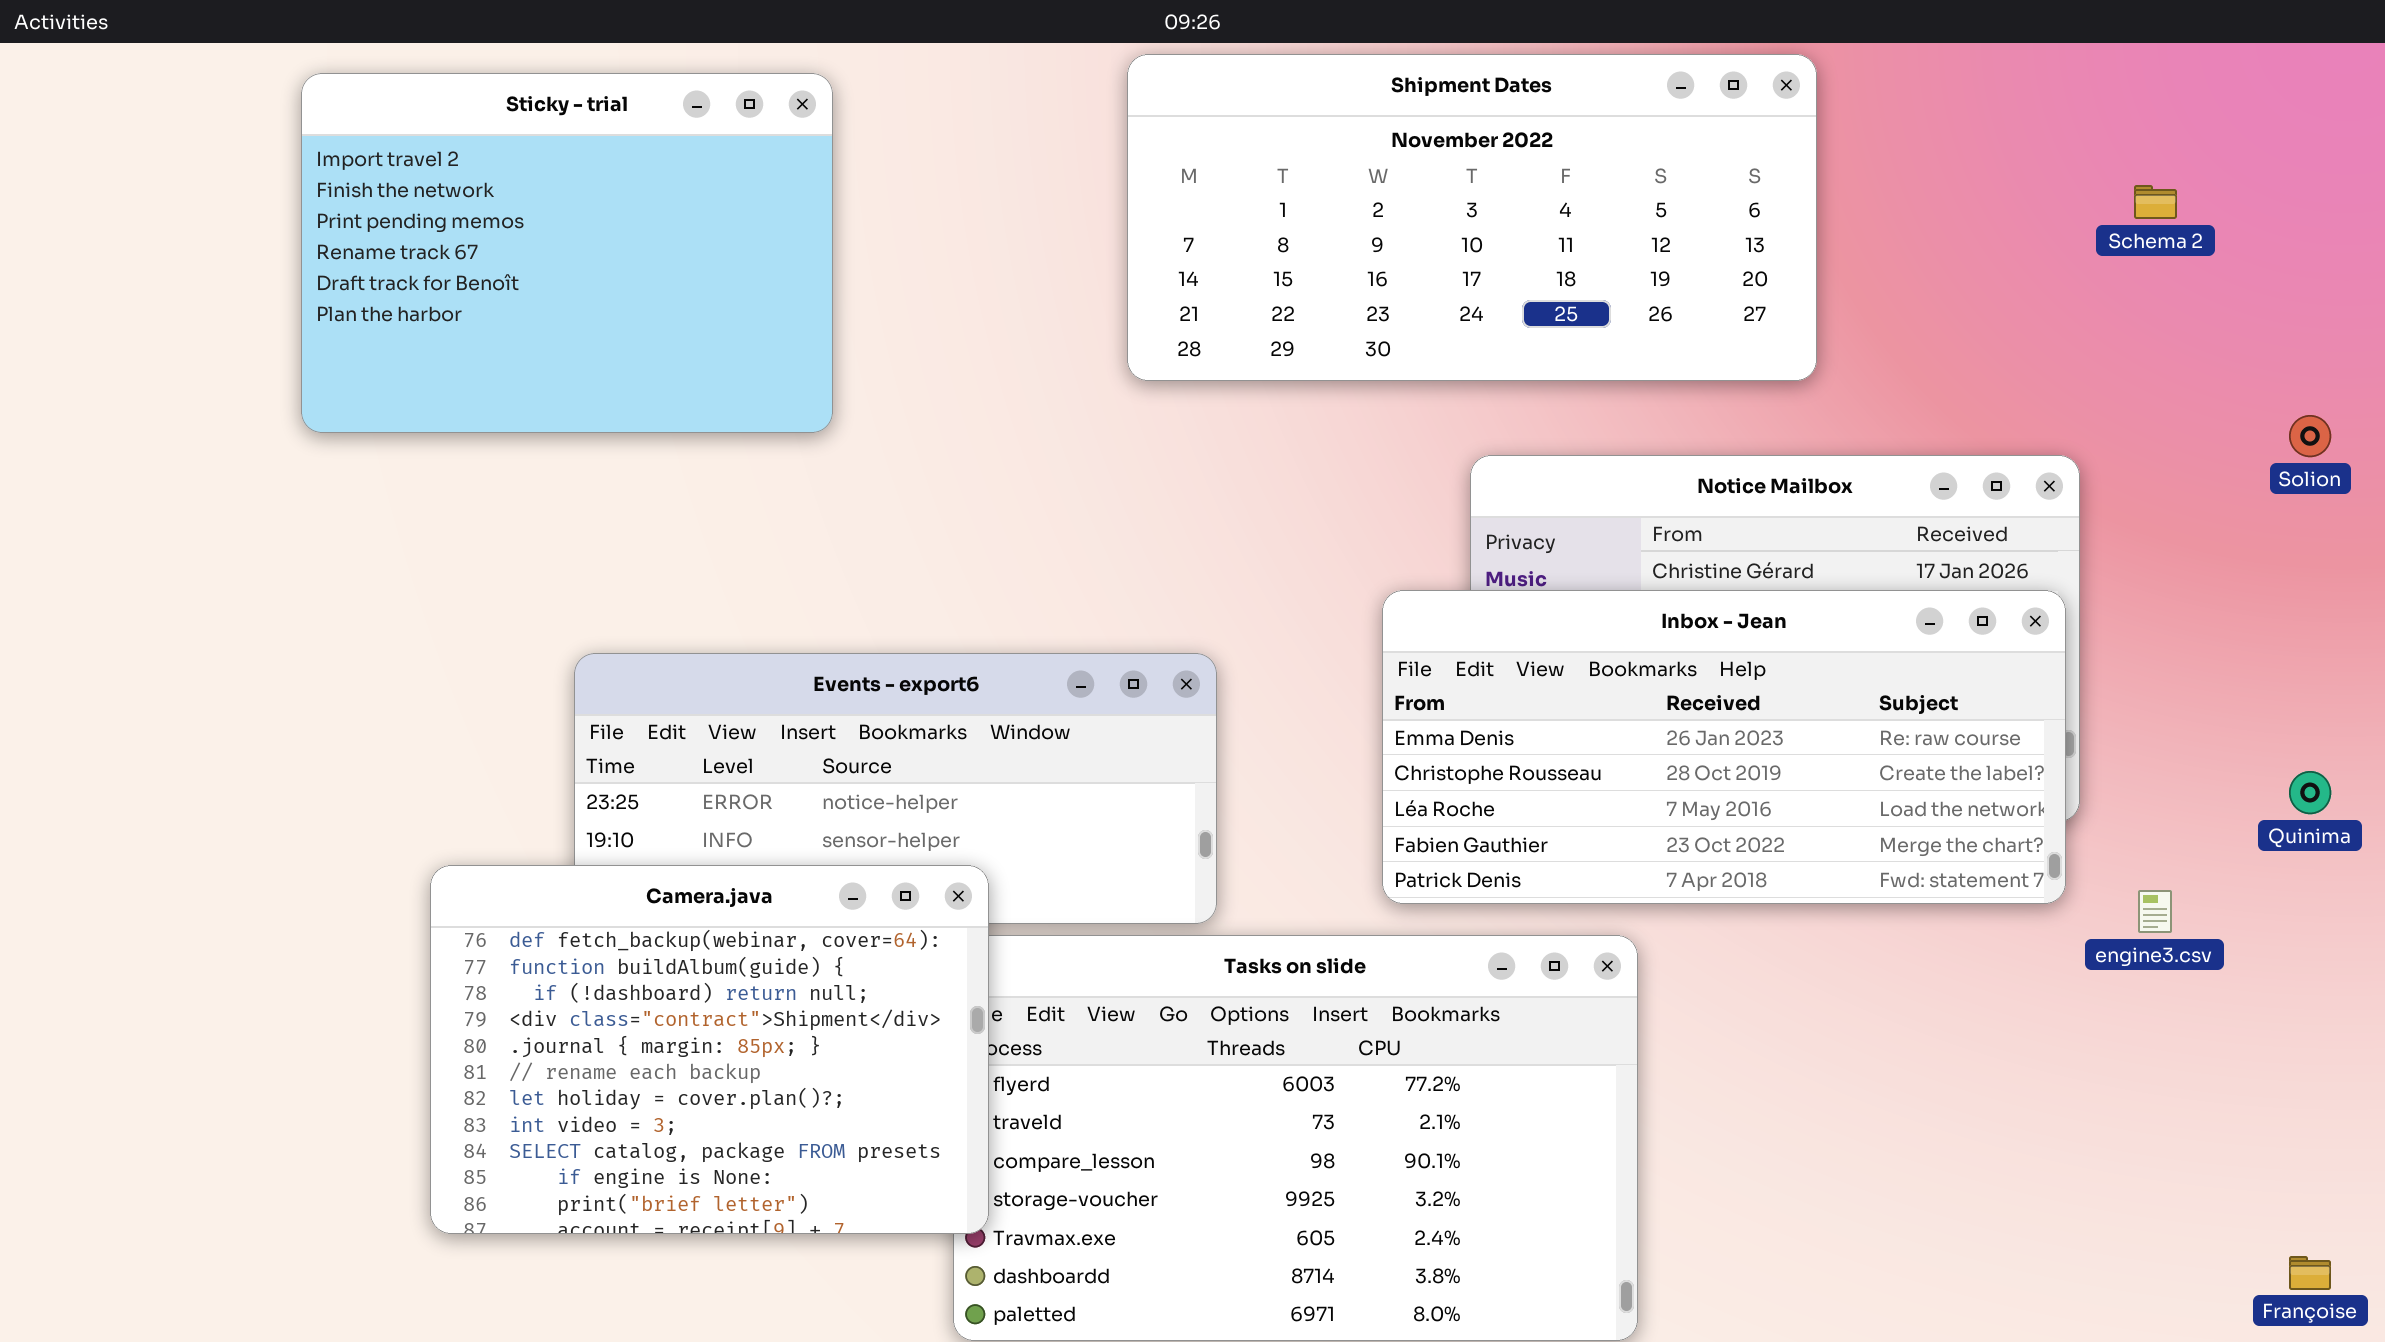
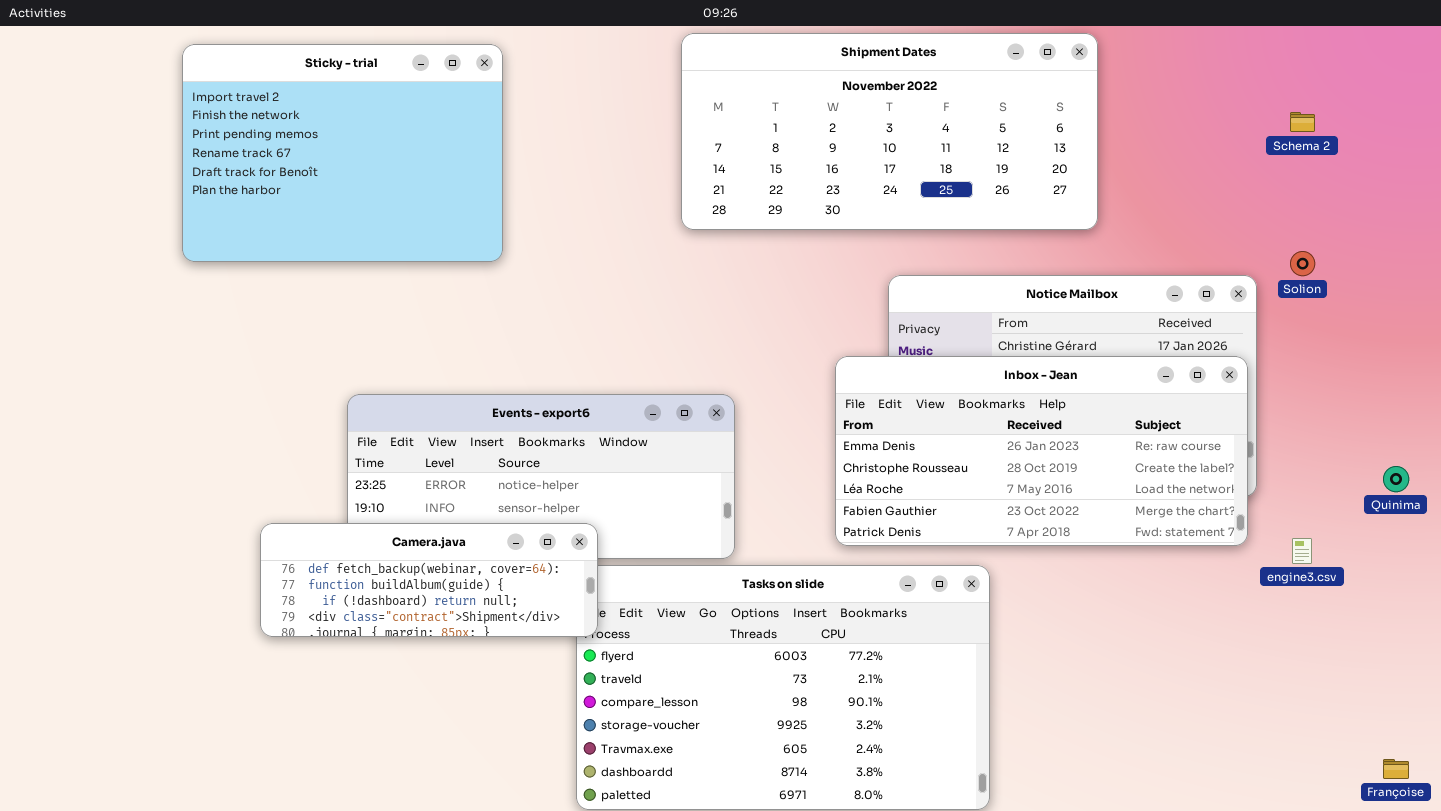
Solion: [2289,415,2331,457] -> [1290,251,1315,276], moved
Camera.java: [430,865,989,1234] -> [260,523,598,637], resized

